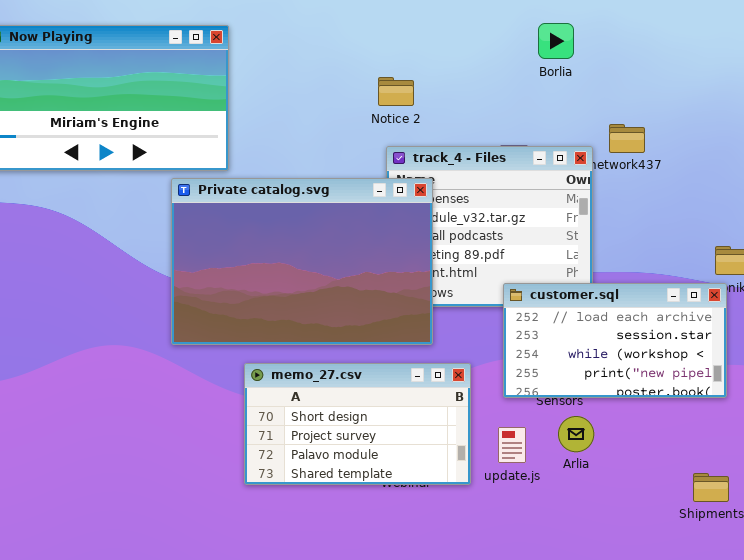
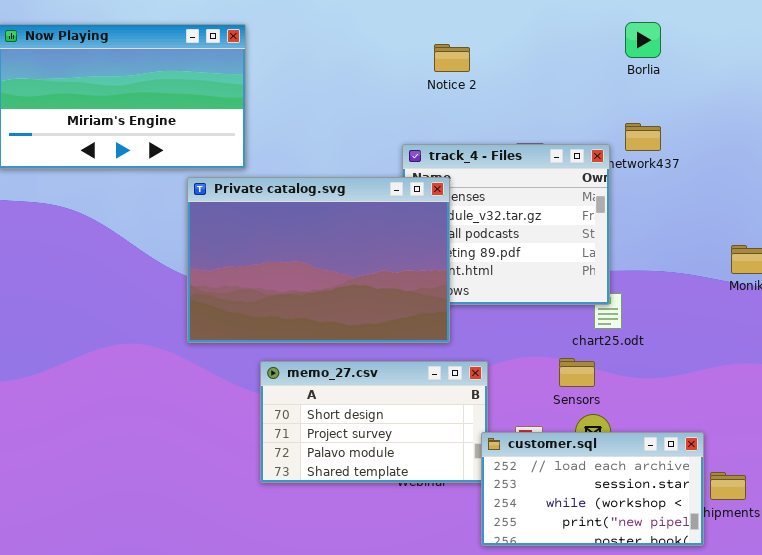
Borlia: [538,23,574,59] -> [625,22,661,58], moved
Notice 2: [378,77,414,106] -> [434,44,470,72], moved
customer.sql: [503,283,727,398] -> [481,432,704,546], moved

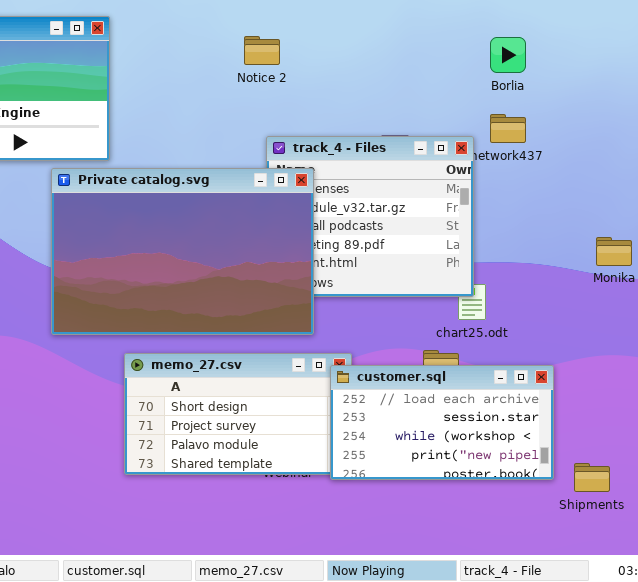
Borlia: [625,22,661,58] -> [490,37,526,73], moved
Notice 2: [434,44,470,72] -> [244,36,280,65], moved
customer.sql: [481,432,704,546] -> [330,365,554,480], moved

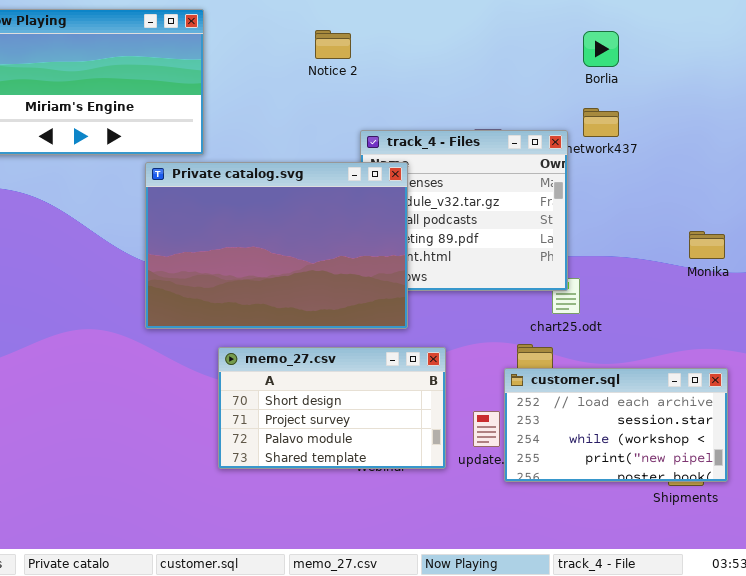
Notice 2: [244,36,280,65] -> [315,30,351,59], moved
customer.sql: [330,365,554,480] -> [504,368,728,482], moved

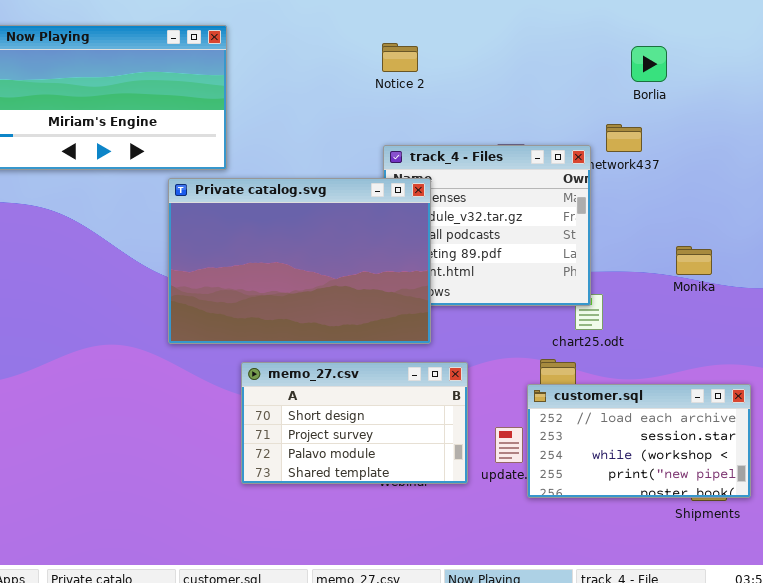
Notice 2: [315,30,351,59] -> [382,43,418,72], moved
Borlia: [583,31,619,67] -> [631,46,667,82], moved
Monika: [689,231,725,259] -> [676,246,712,275], moved

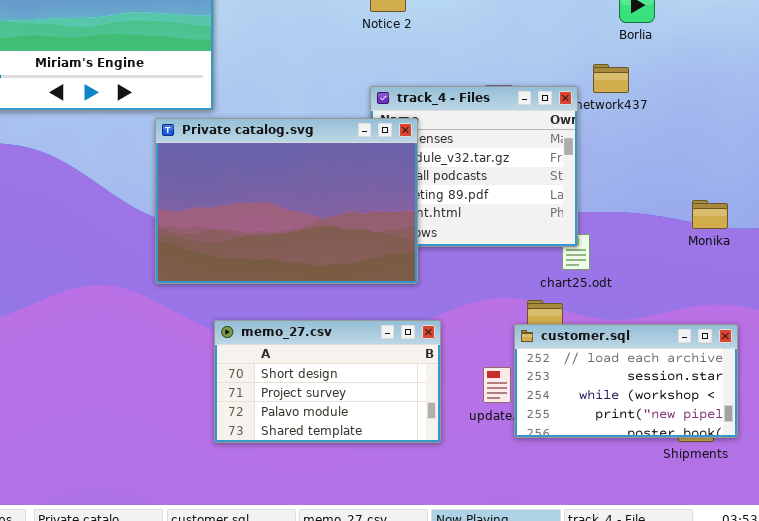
Monika: [676,246,712,275] -> [692,200,728,229], moved
memo_27.csv: [241,362,468,484] -> [214,320,441,443], moved

